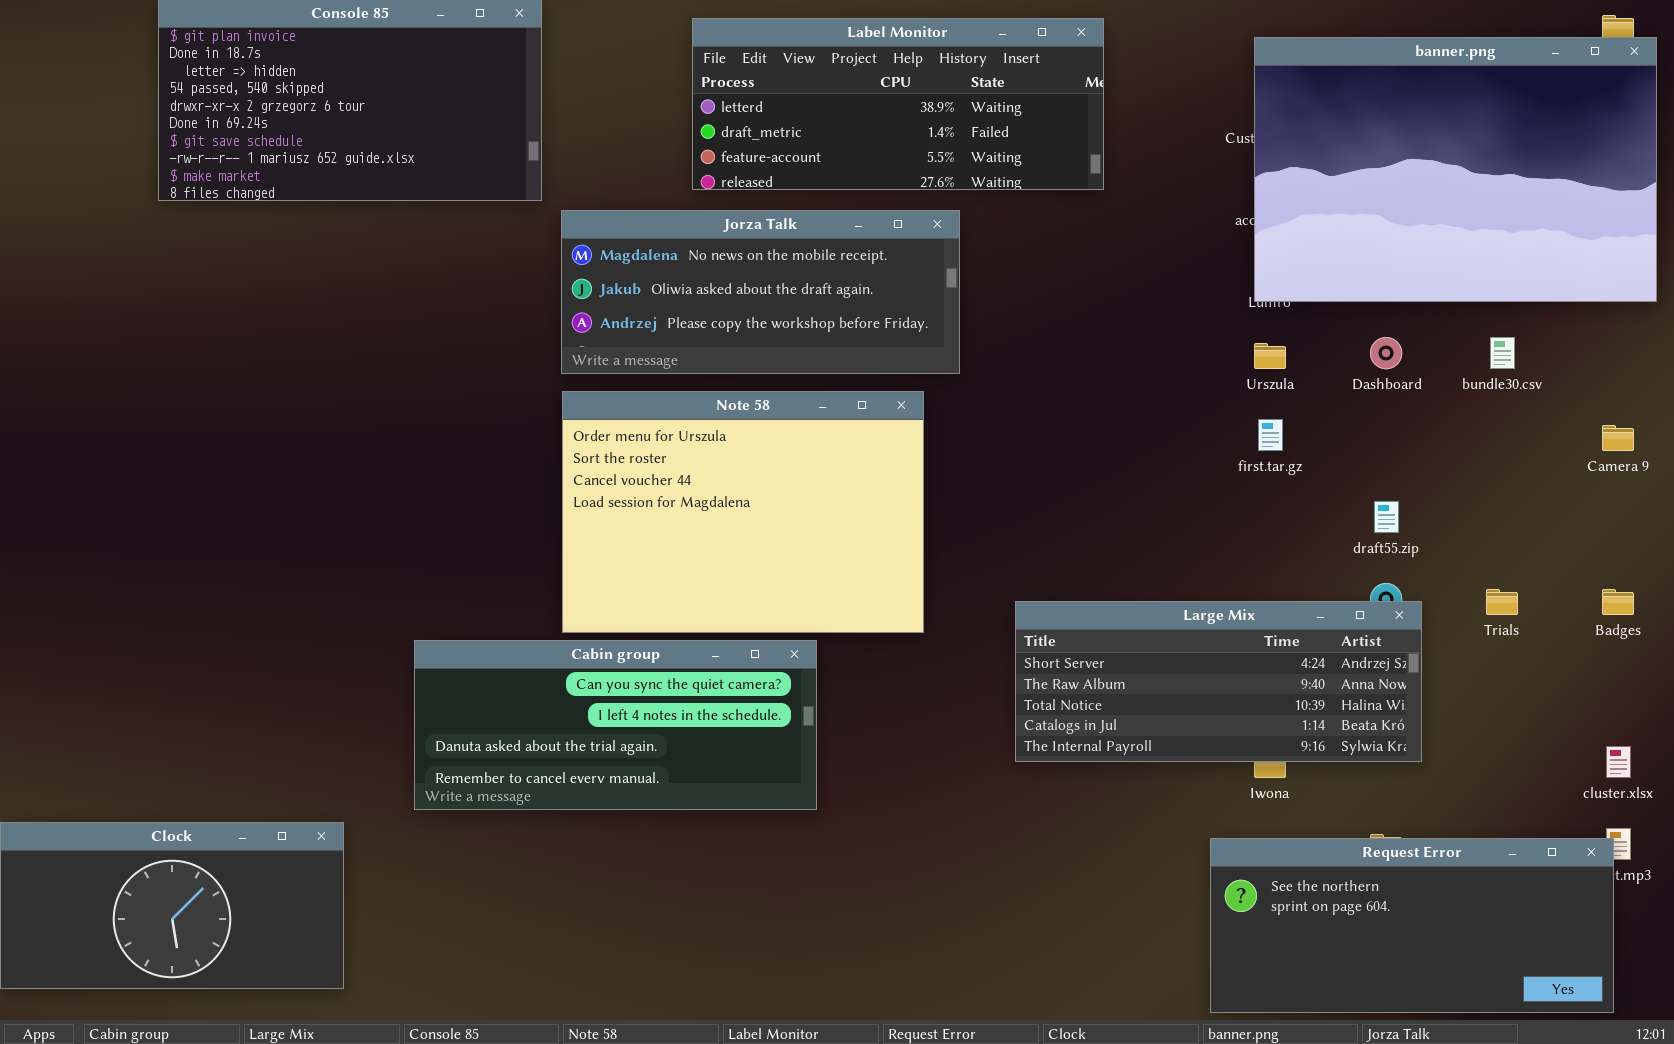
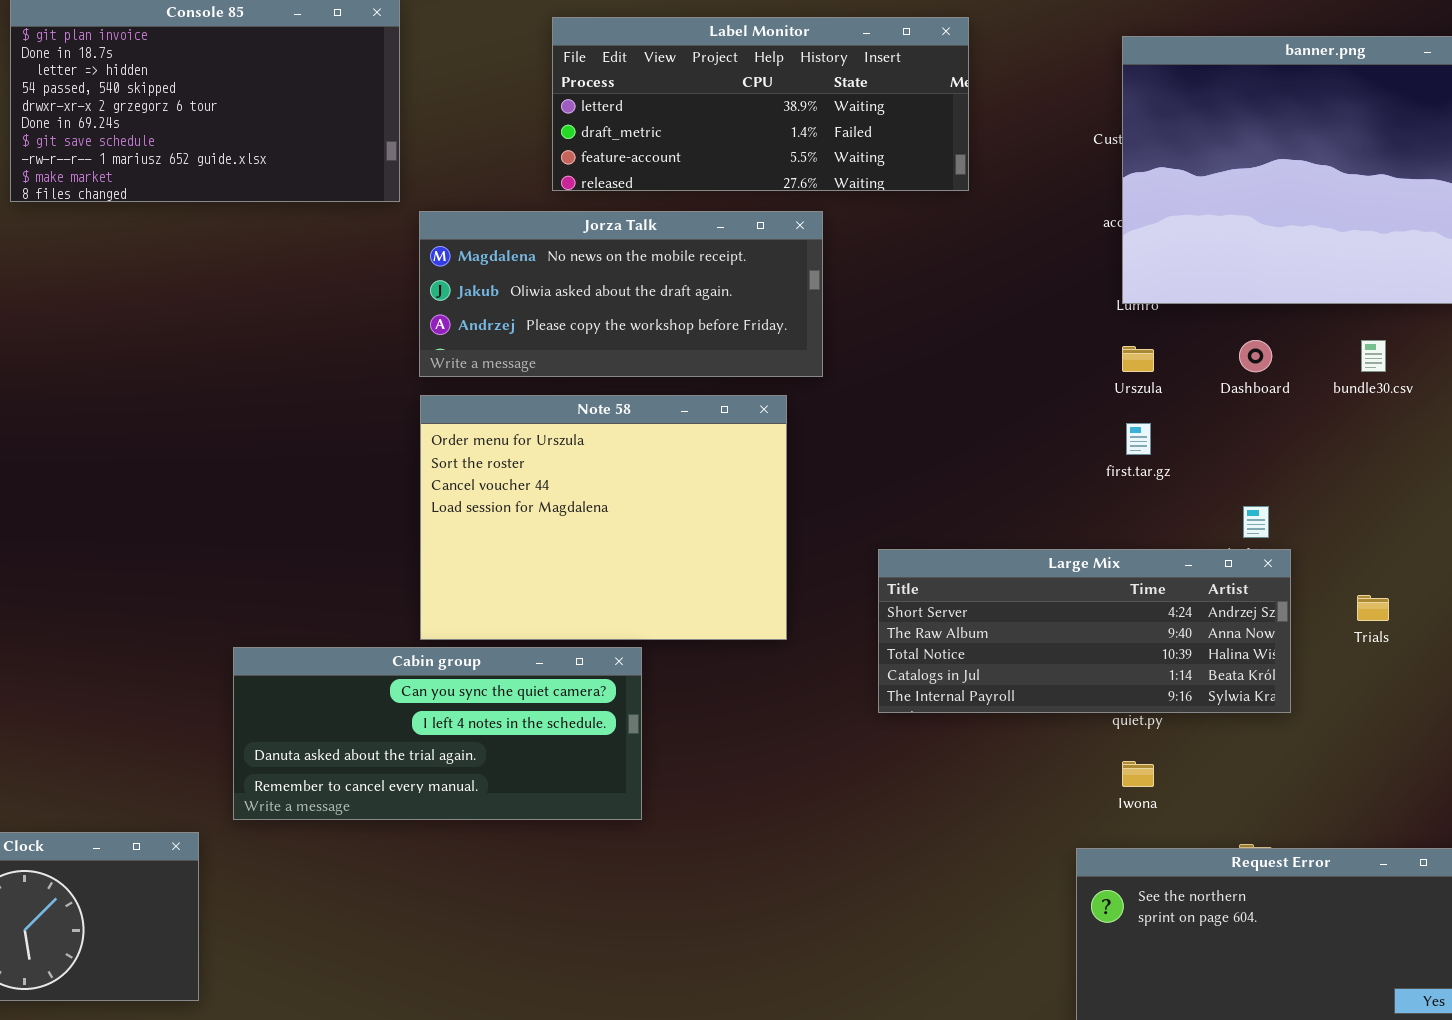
Large Mix: [1015,601,1422,762] -> [878,549,1291,713], moved
Cabin group: [414,640,817,810] -> [233,647,642,820], moved

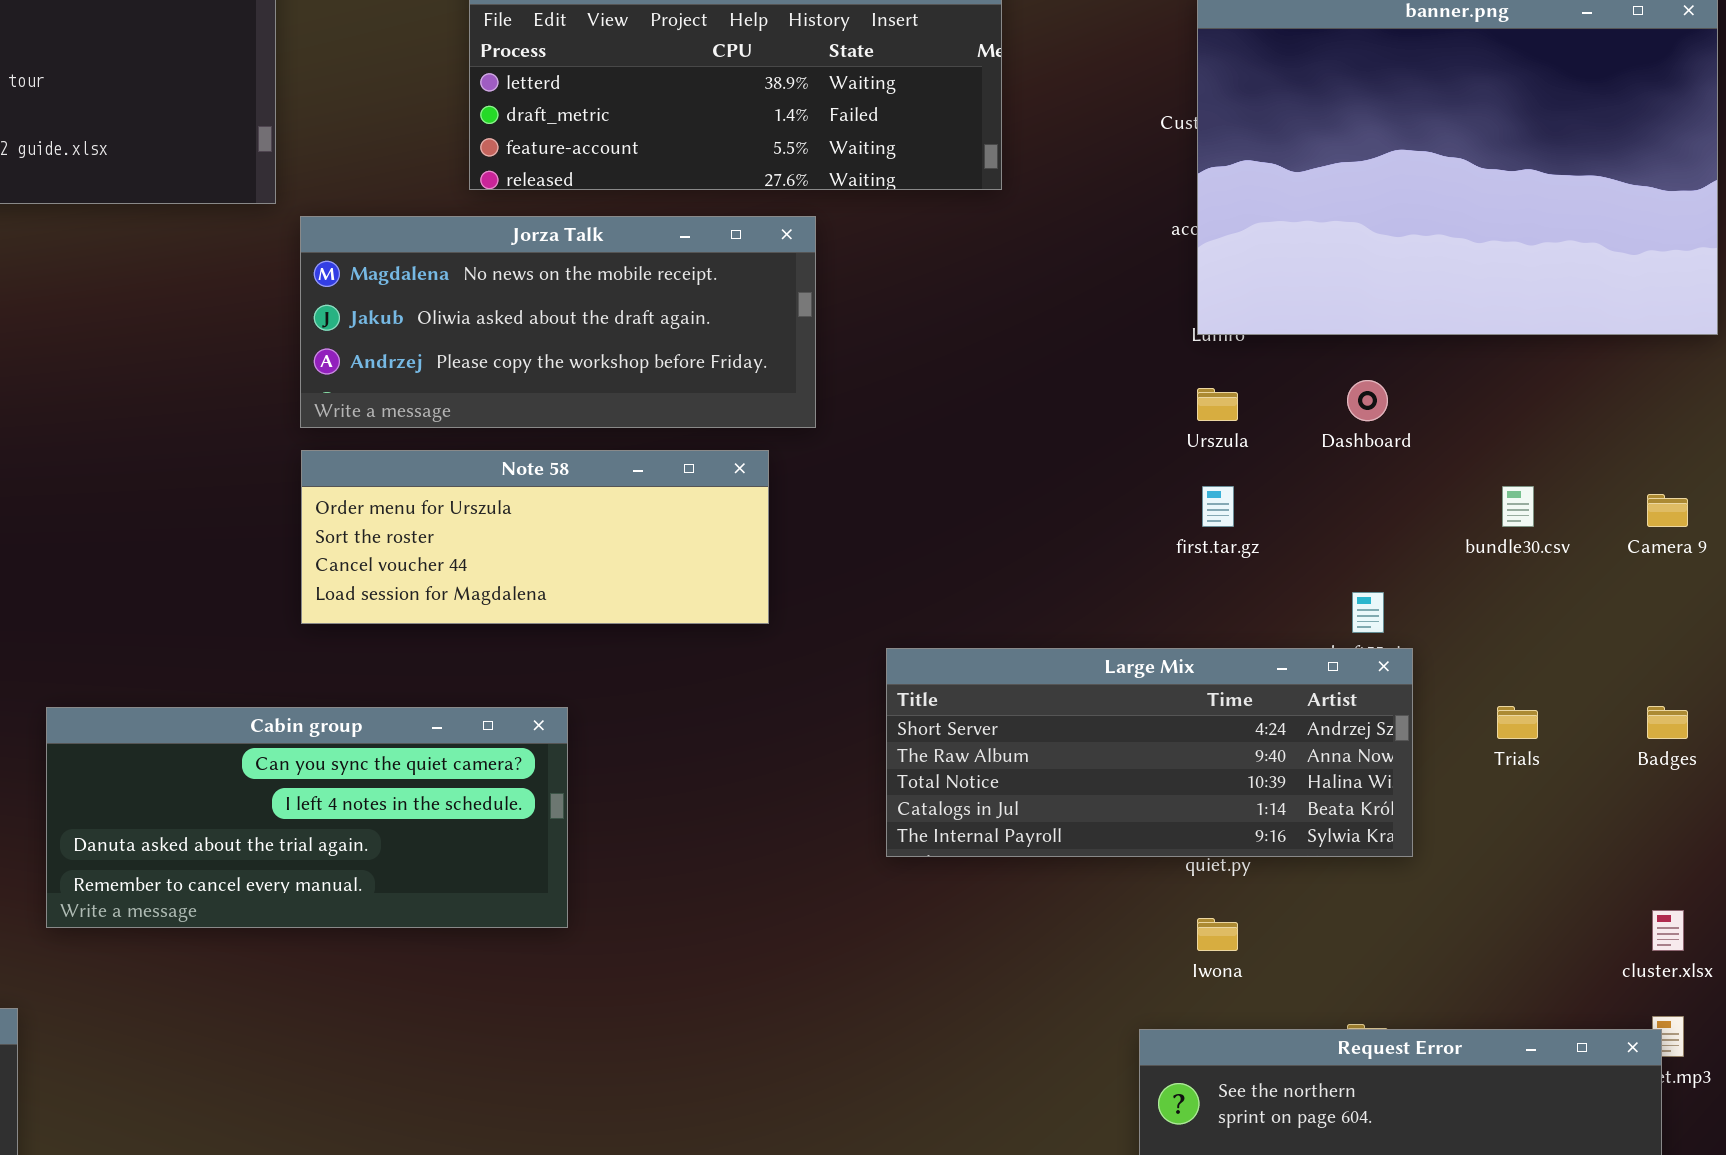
bundle30.csv: [1361,340,1386,372] -> [1502,486,1534,527], moved
Note 58: [420,395,787,640] -> [301,450,769,624], resized
Cabin group: [233,647,642,820] -> [46,707,568,928], moved

